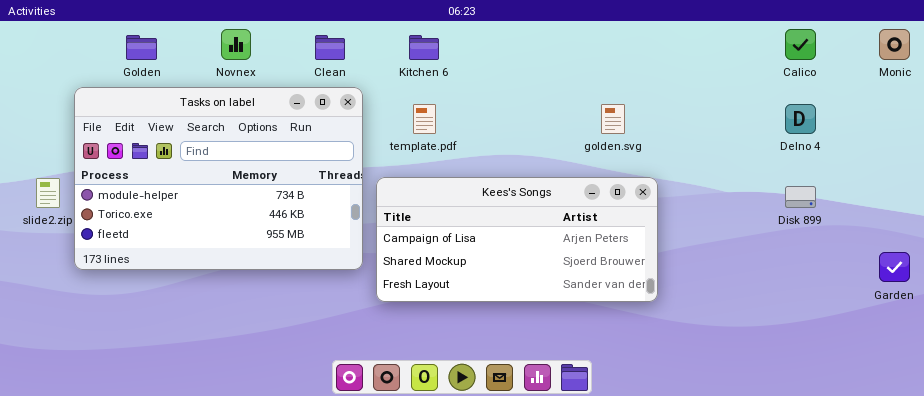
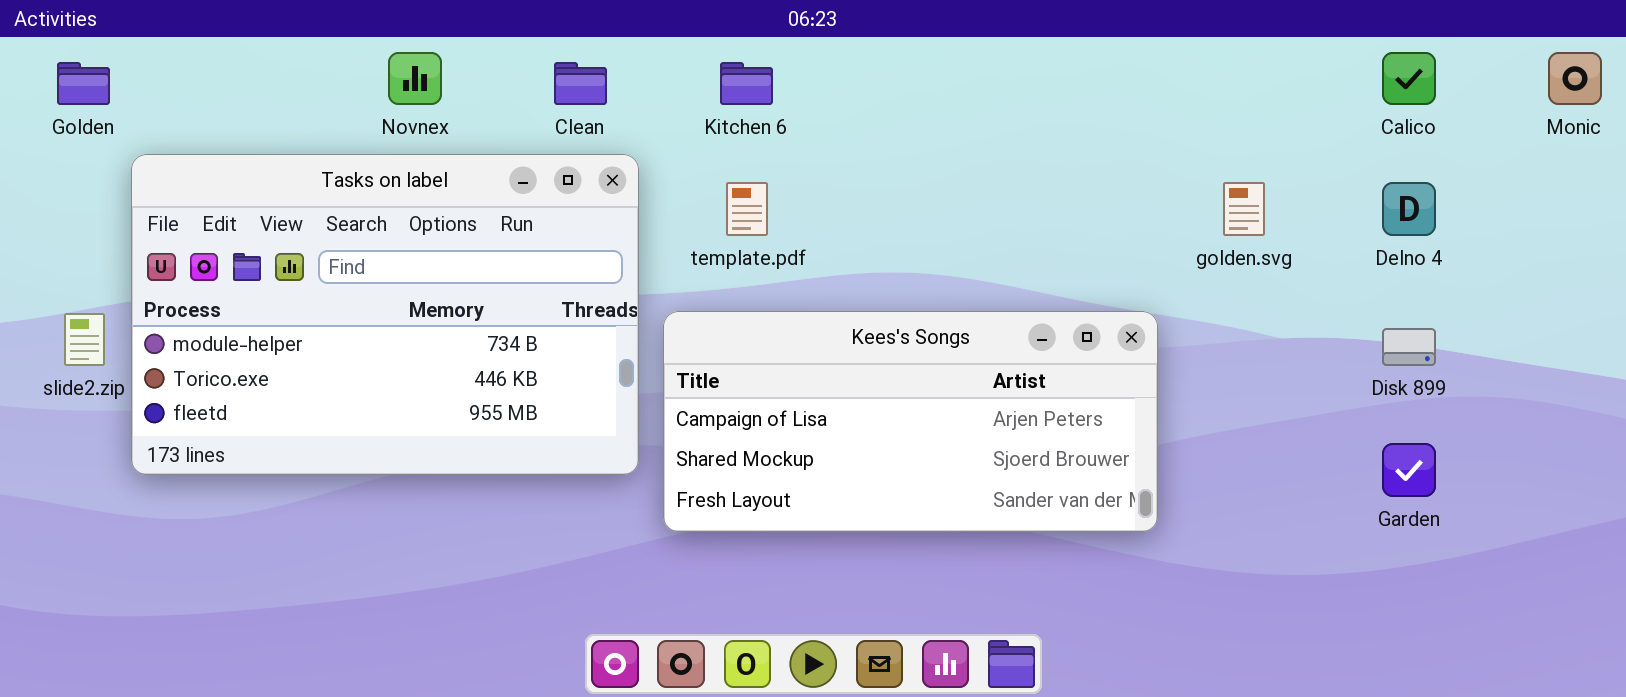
Golden: [126,35,157,60] -> [57,62,110,105], moved
golden.svg: [601,104,625,134] -> [1223,182,1265,236], moved
Garden: [879,252,910,282] -> [1382,443,1436,497], moved

